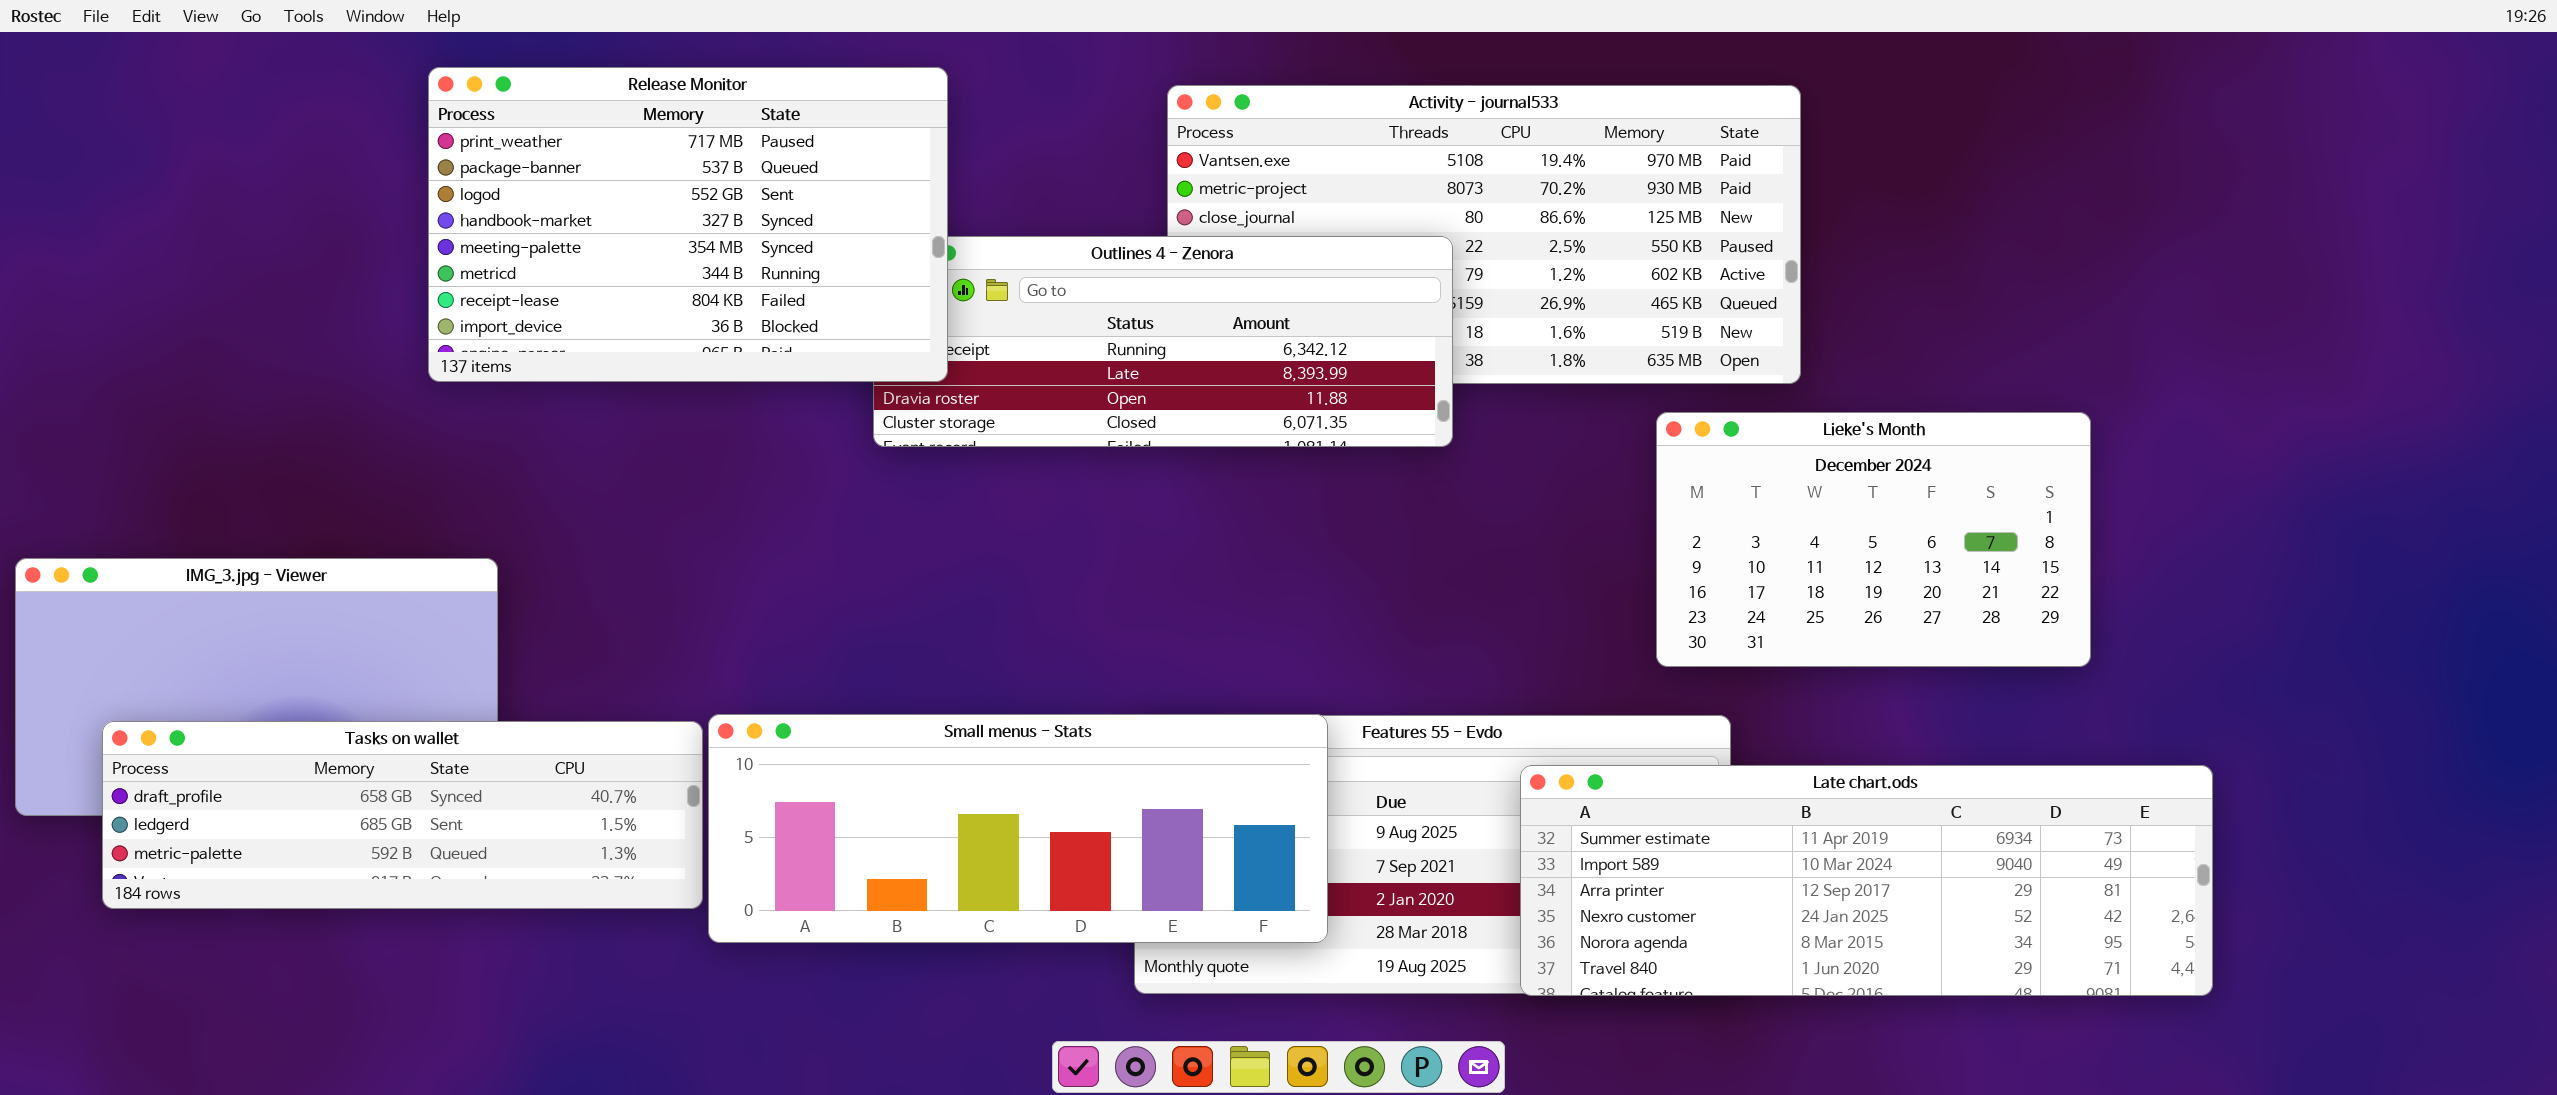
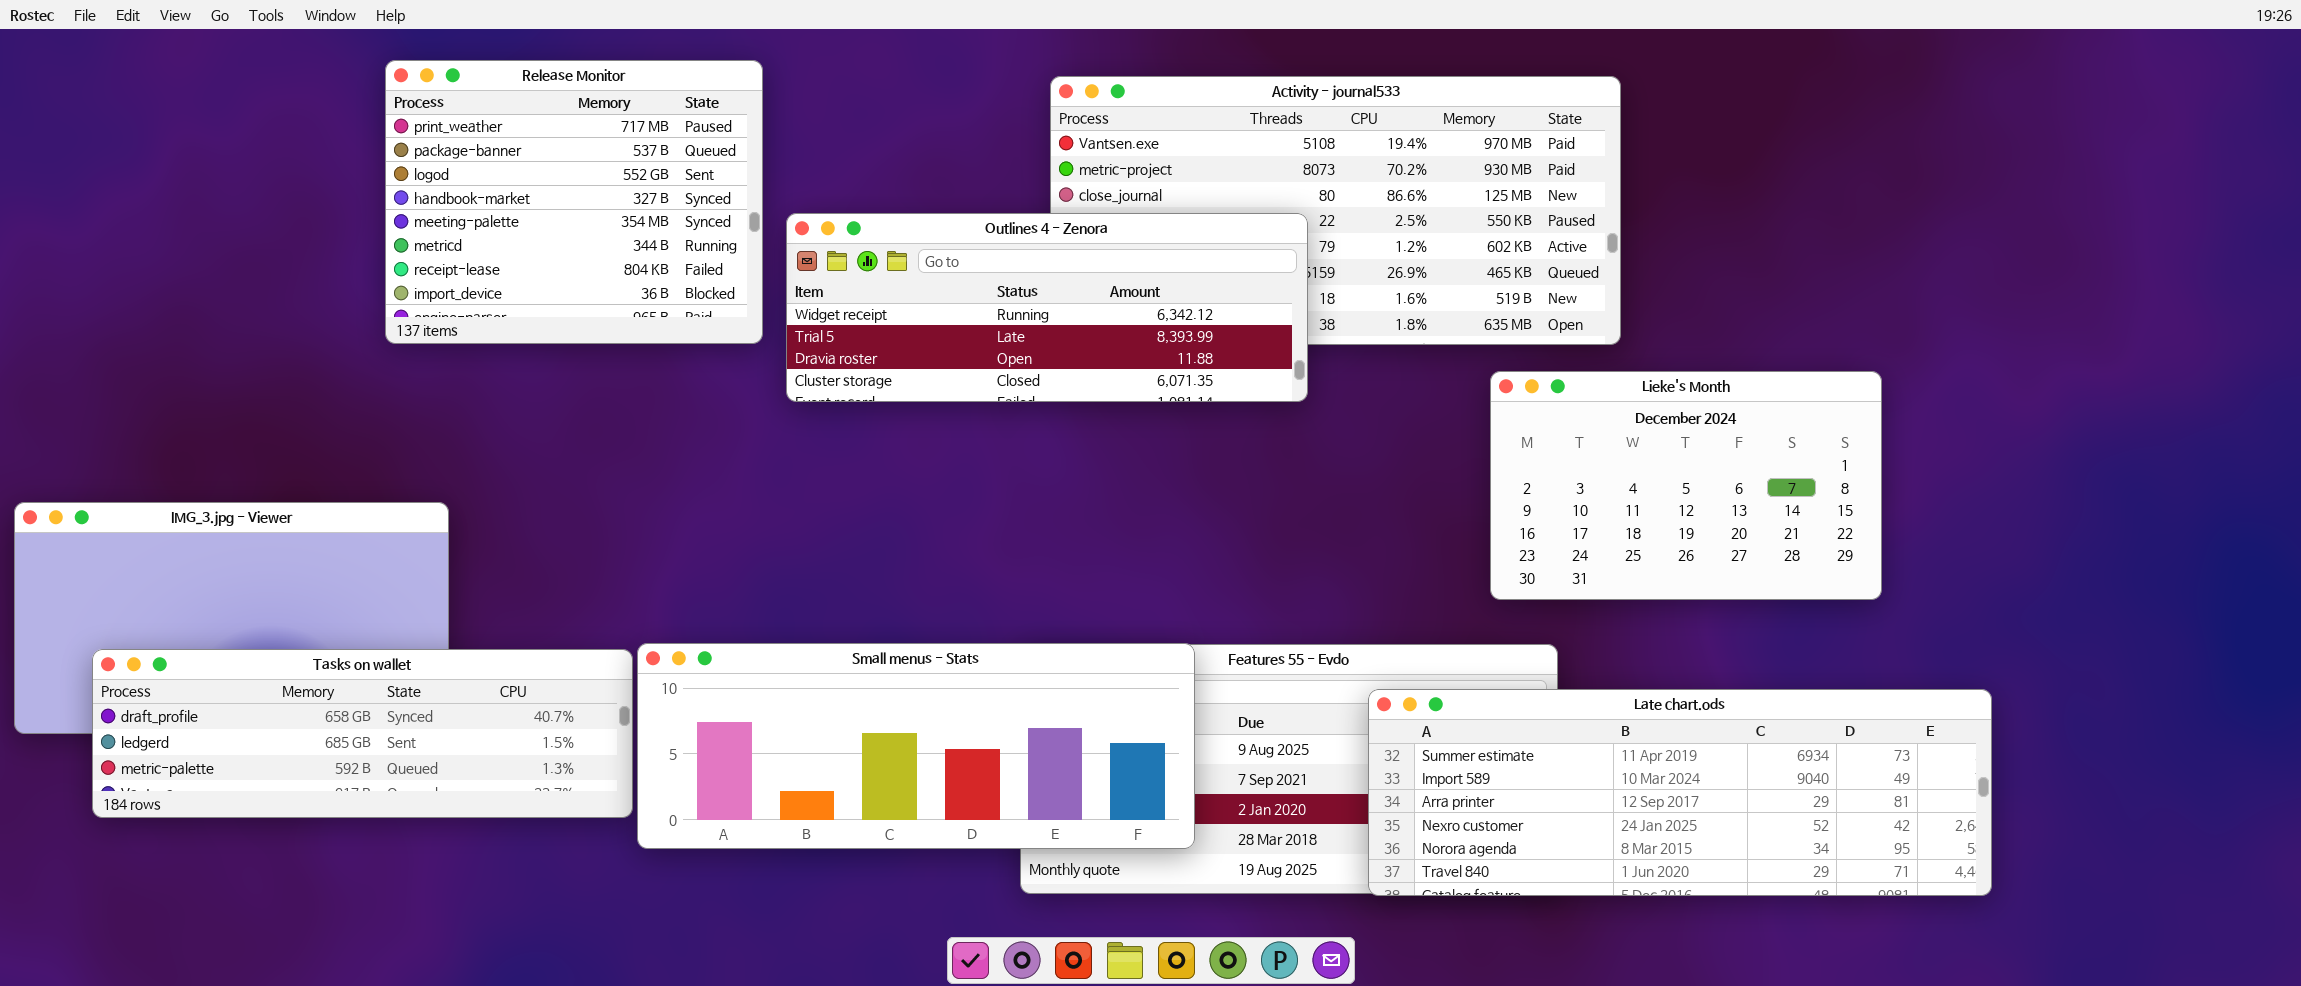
Release Monitor: [428,67,948,382] -> [385,60,763,344], resized

